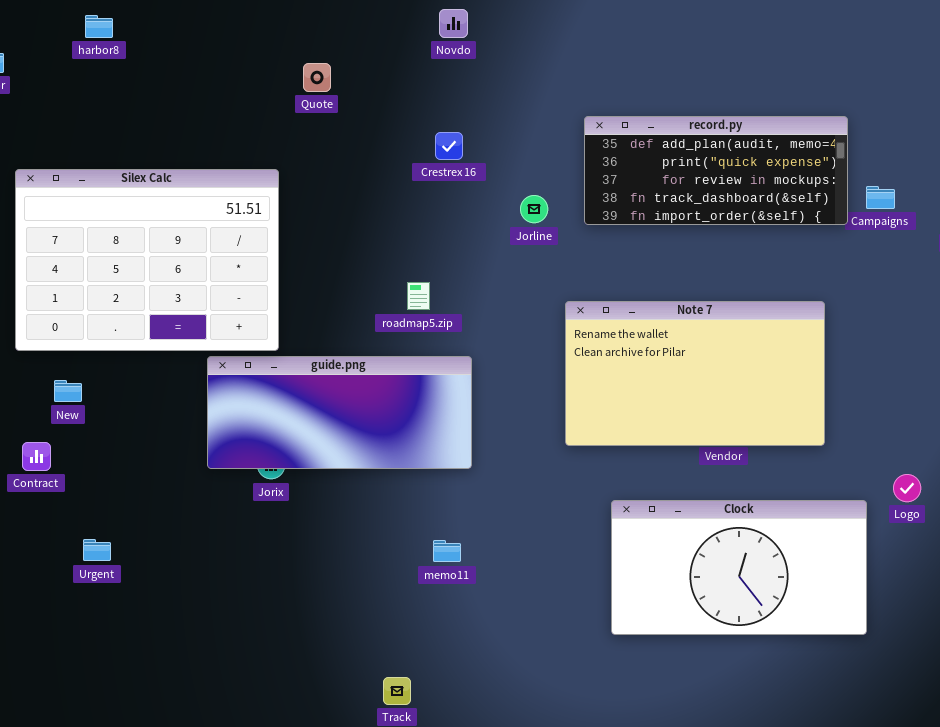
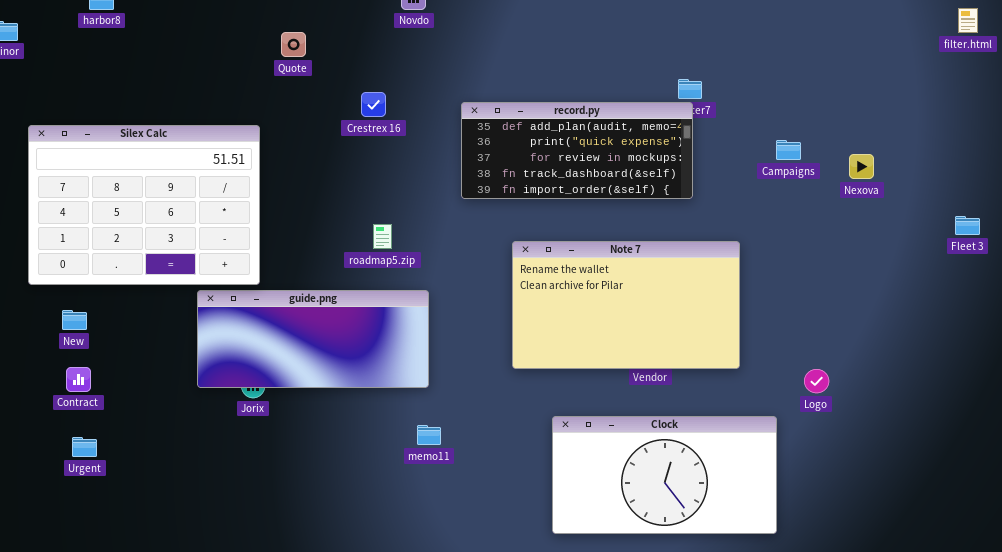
record.py: [584,116,848,225] -> [461,102,693,199], moved
Crestrex 16: [435,132,463,160] -> [361,92,386,117], moved
Contract: [22,442,51,471] -> [66,367,91,392], moved
Logo: [893,474,921,502] -> [804,369,829,393], moved
Urgent: [83,539,111,561] -> [72,437,97,457], moved
memo11: [433,540,461,562] -> [417,425,441,445], moved

